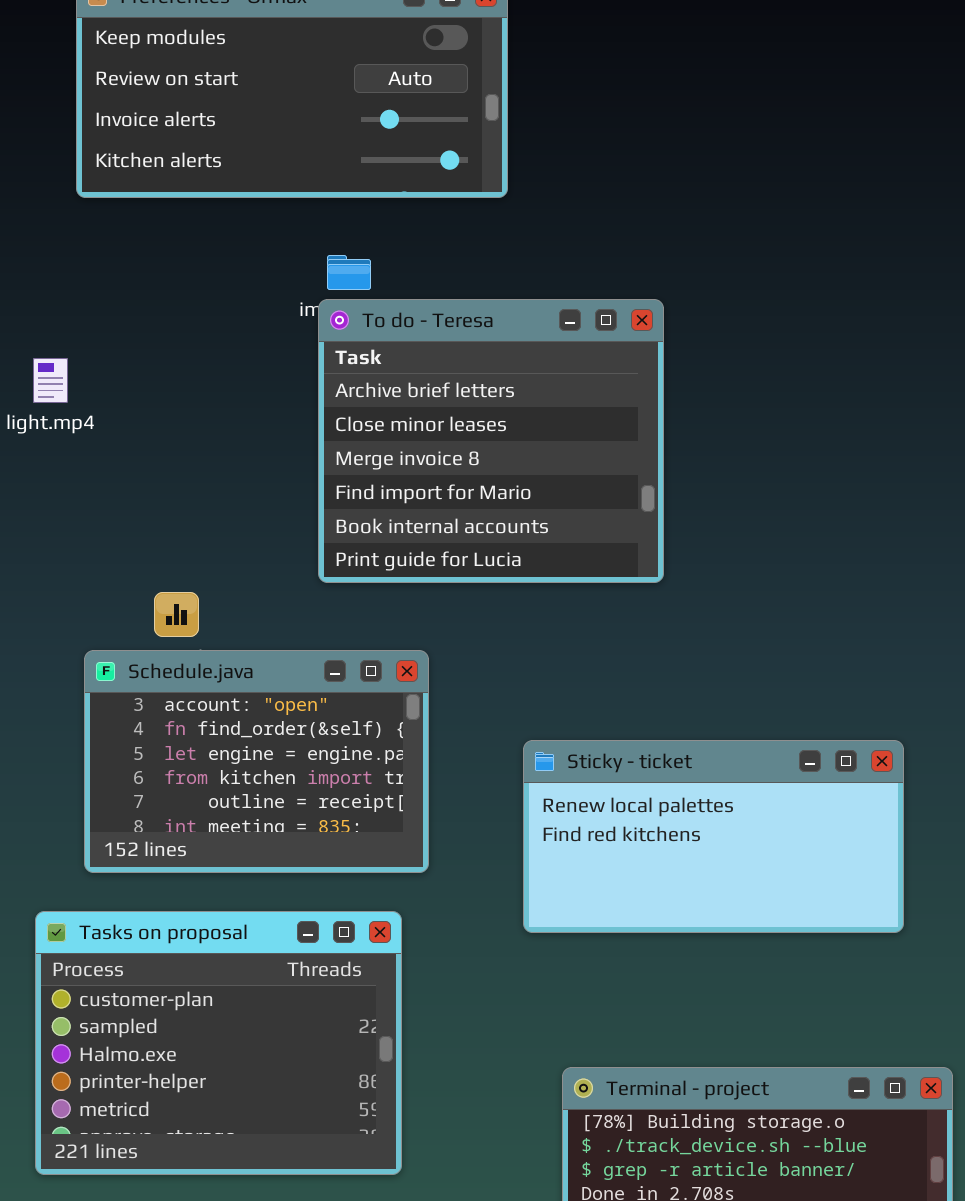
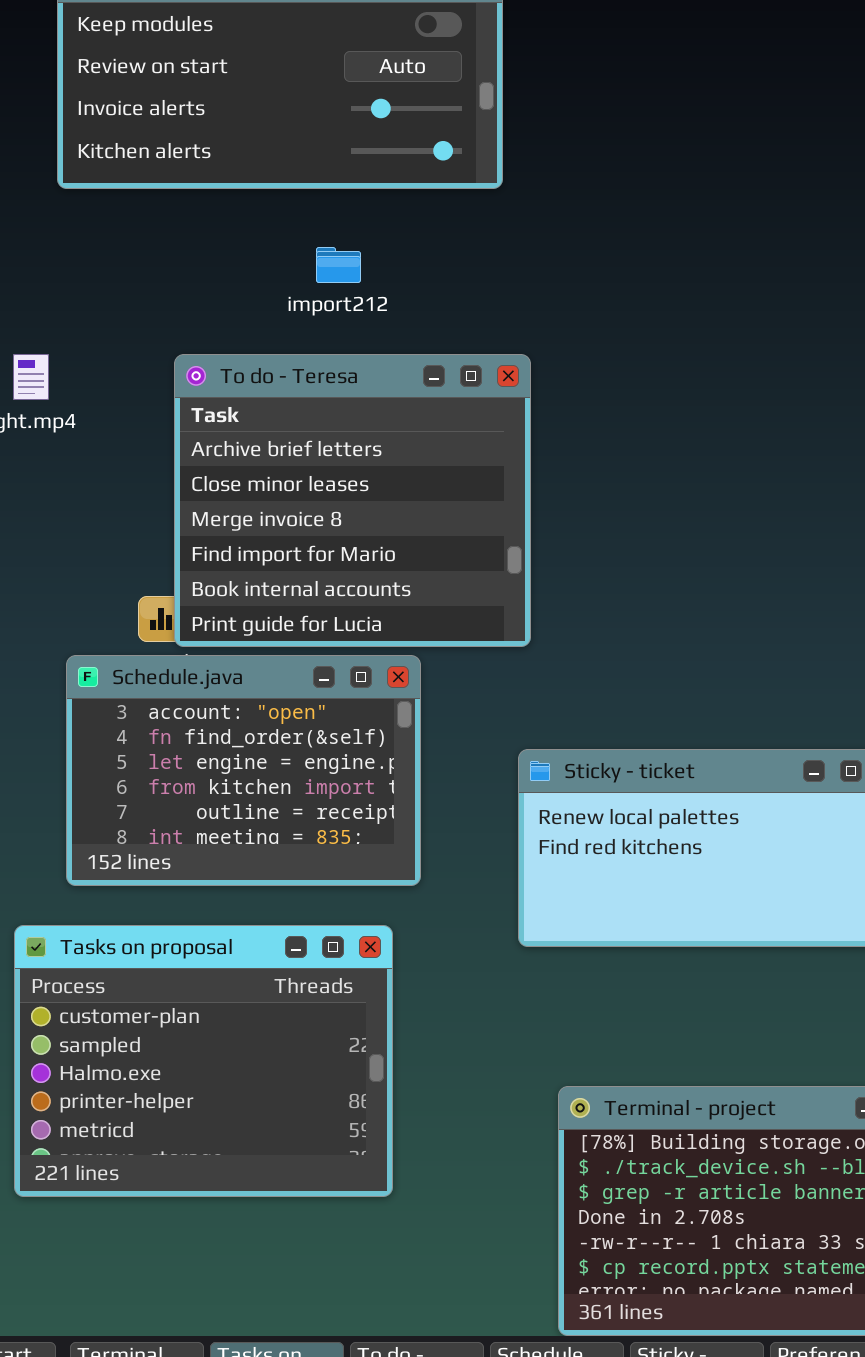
To do - Teresa: [318,299,664,583] -> [174,354,531,647], moved

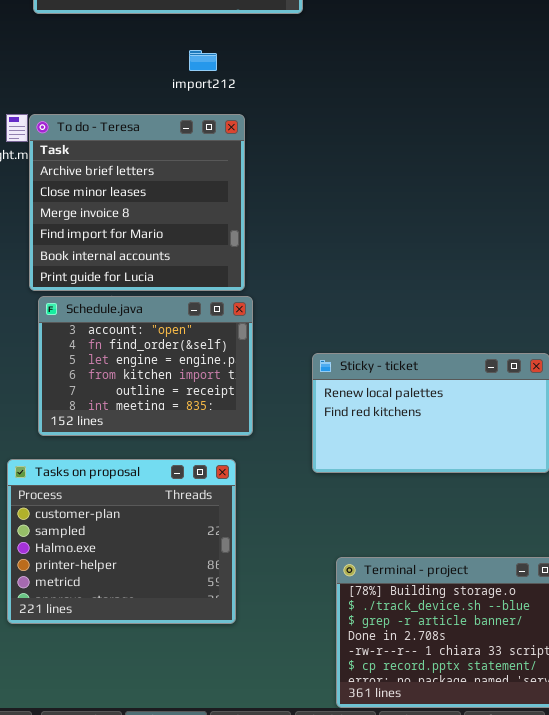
To do - Teresa: [174,354,531,647] -> [29,114,245,291], moved

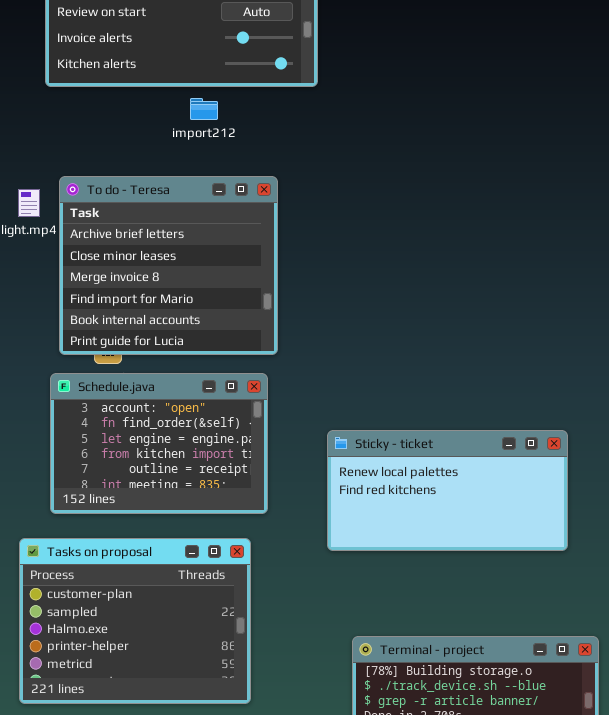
import212: [189,50,217,71] -> [190,98,218,120], moved
To do - Teresa: [29,114,245,291] -> [59,176,278,355], moved

